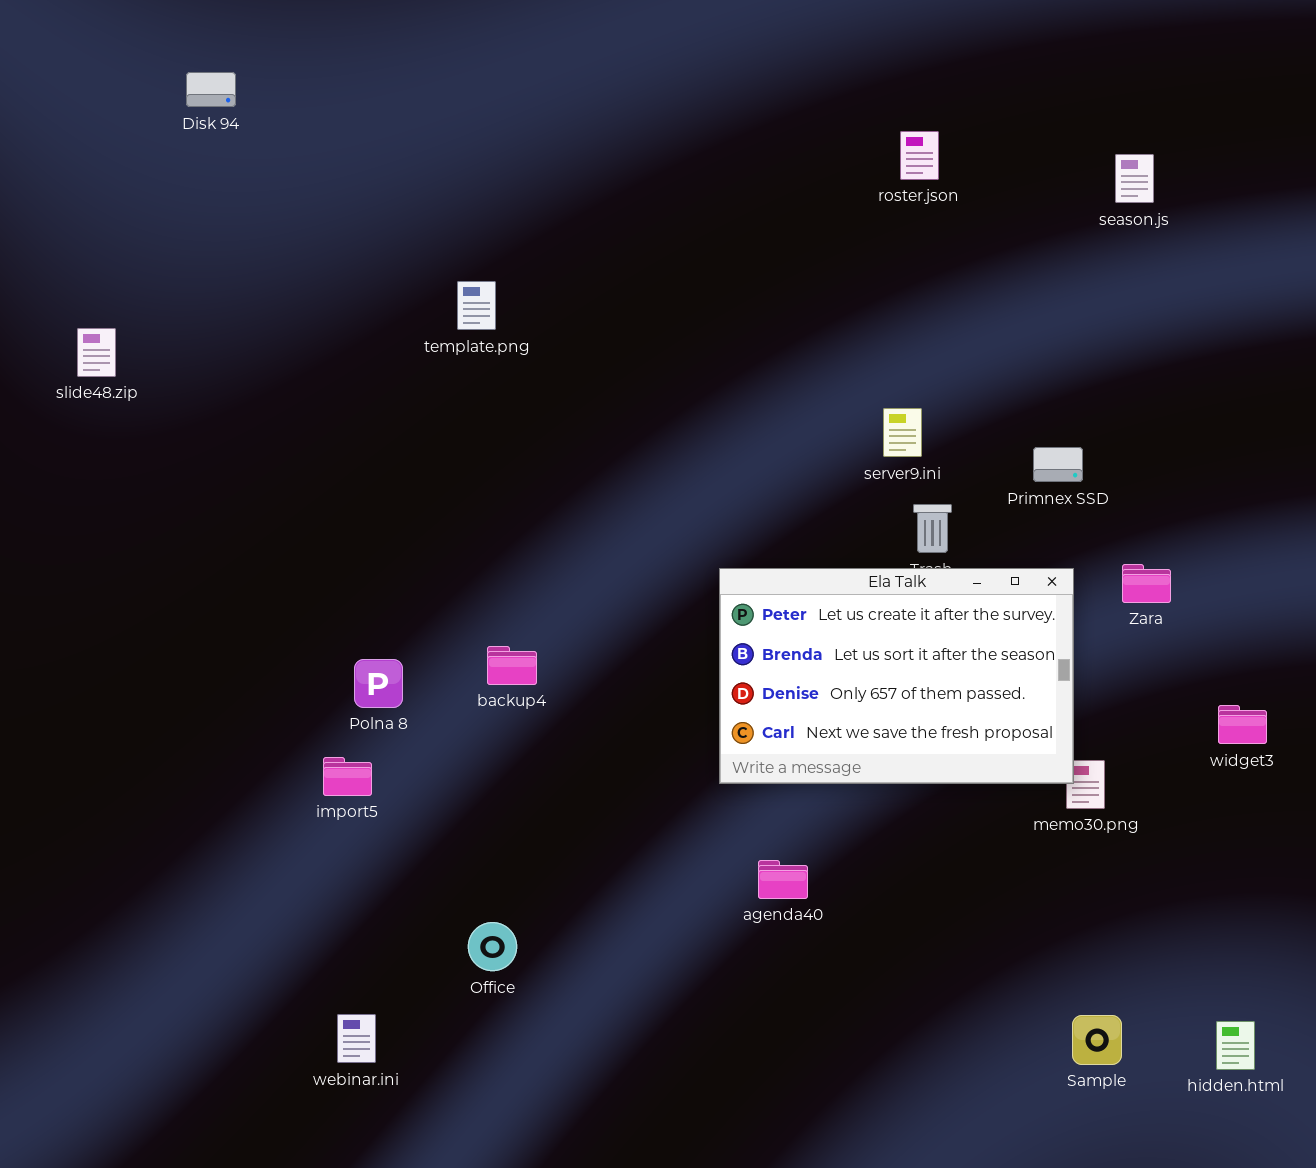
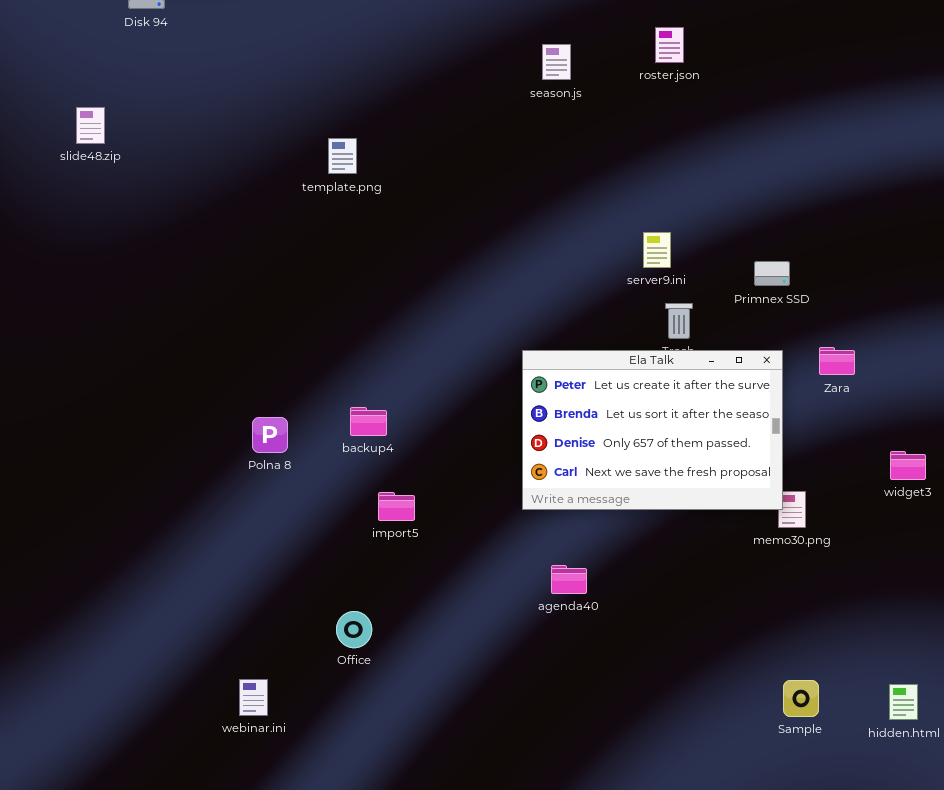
season.js: [1115,154,1154,203] -> [542,44,571,80], moved
slide48.zip: [77,328,116,377] -> [76,107,105,144], moved
import5: [323,757,372,796] -> [378,492,415,521], moved

